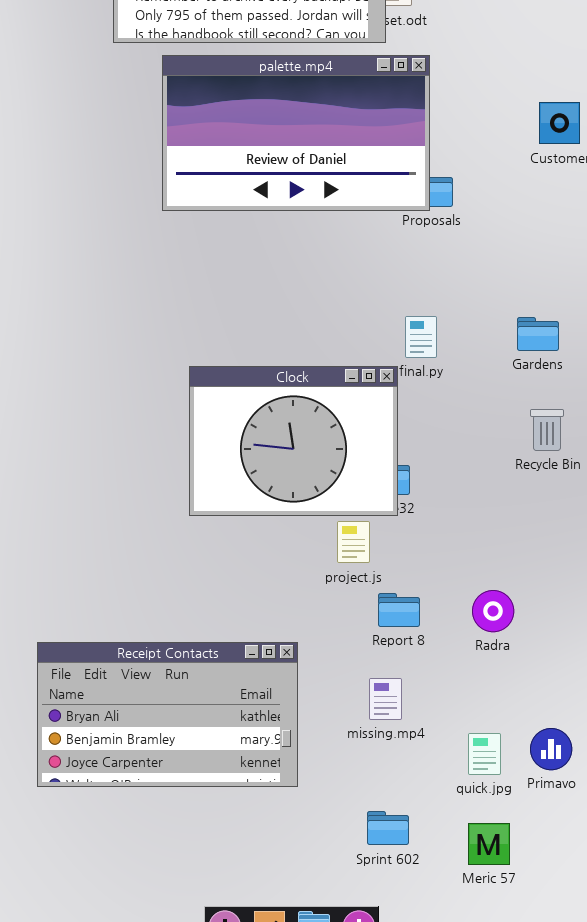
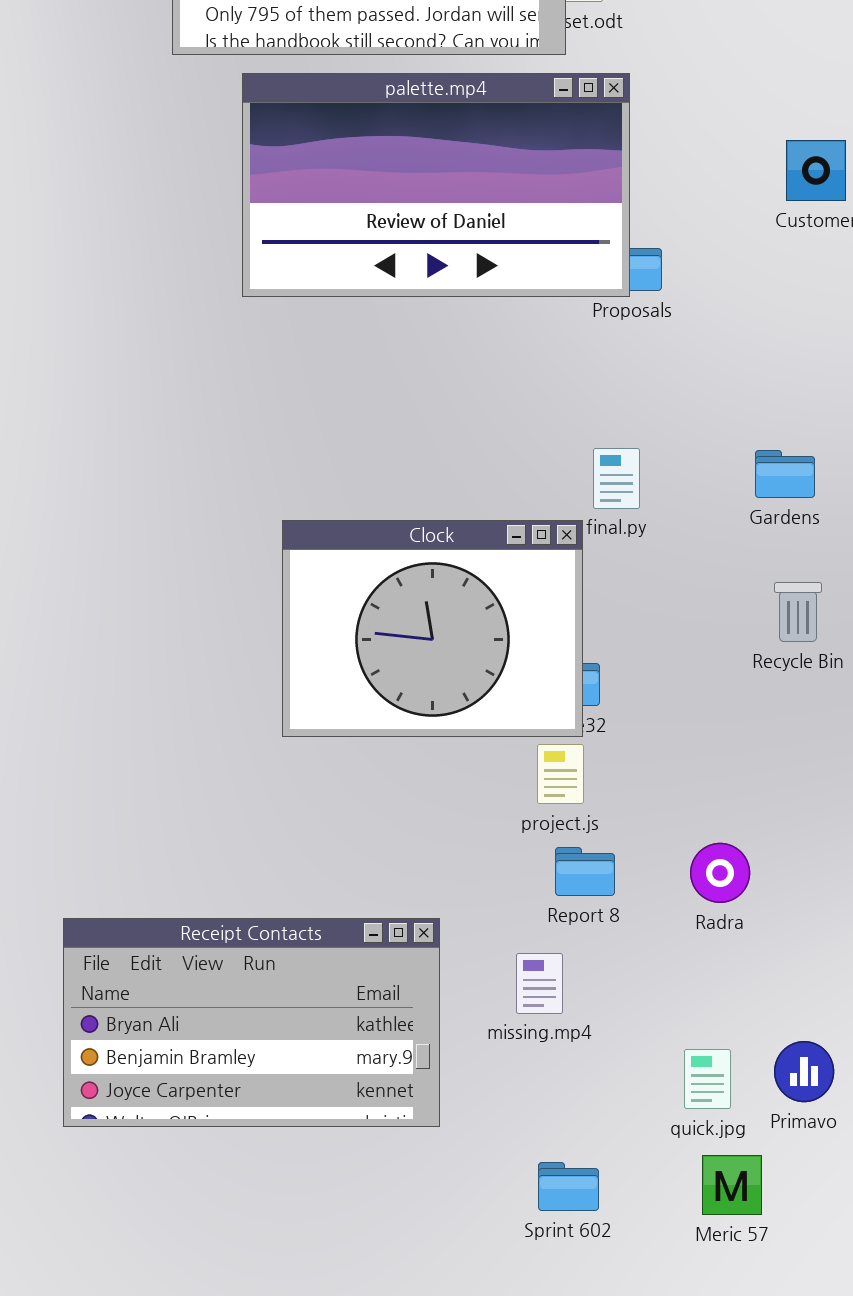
project.js: [337,521,370,563] -> [537,744,584,804], moved
missing.mp4: [369,678,402,720] -> [516,953,563,1014], moved
Meric 57: [468,823,510,865] -> [702,1155,762,1215], moved

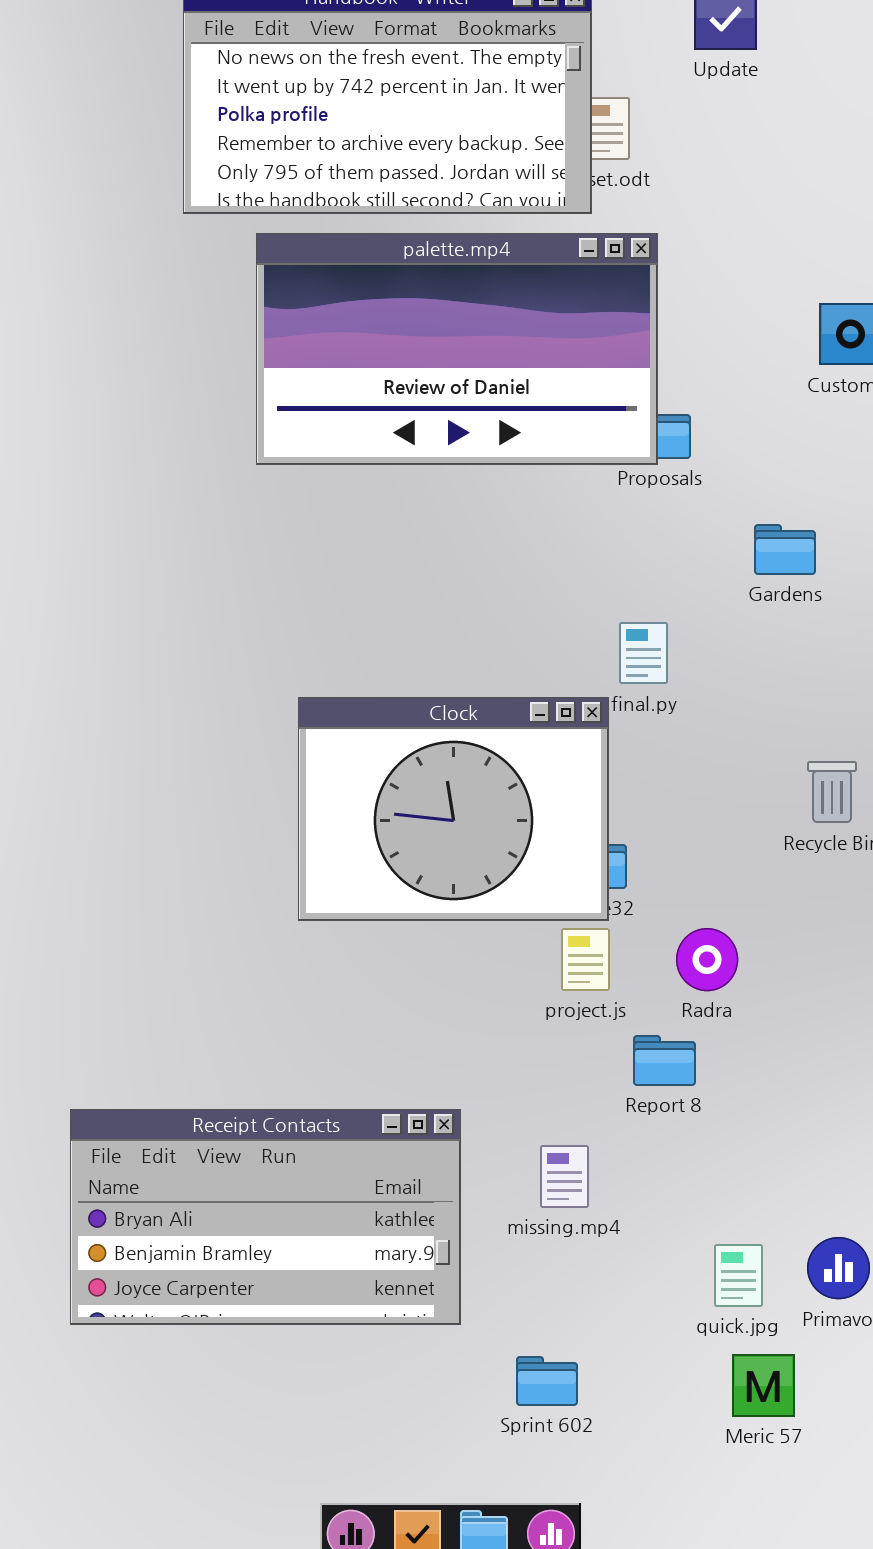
Gardens: [755,450,815,498] -> [754,524,816,575], moved
Radra: [690,843,750,903] -> [676,928,738,991], moved
Report 8: [555,847,615,896] -> [633,1035,696,1086], moved
Sprint 602: [538,1162,599,1211] -> [516,1356,578,1406], moved

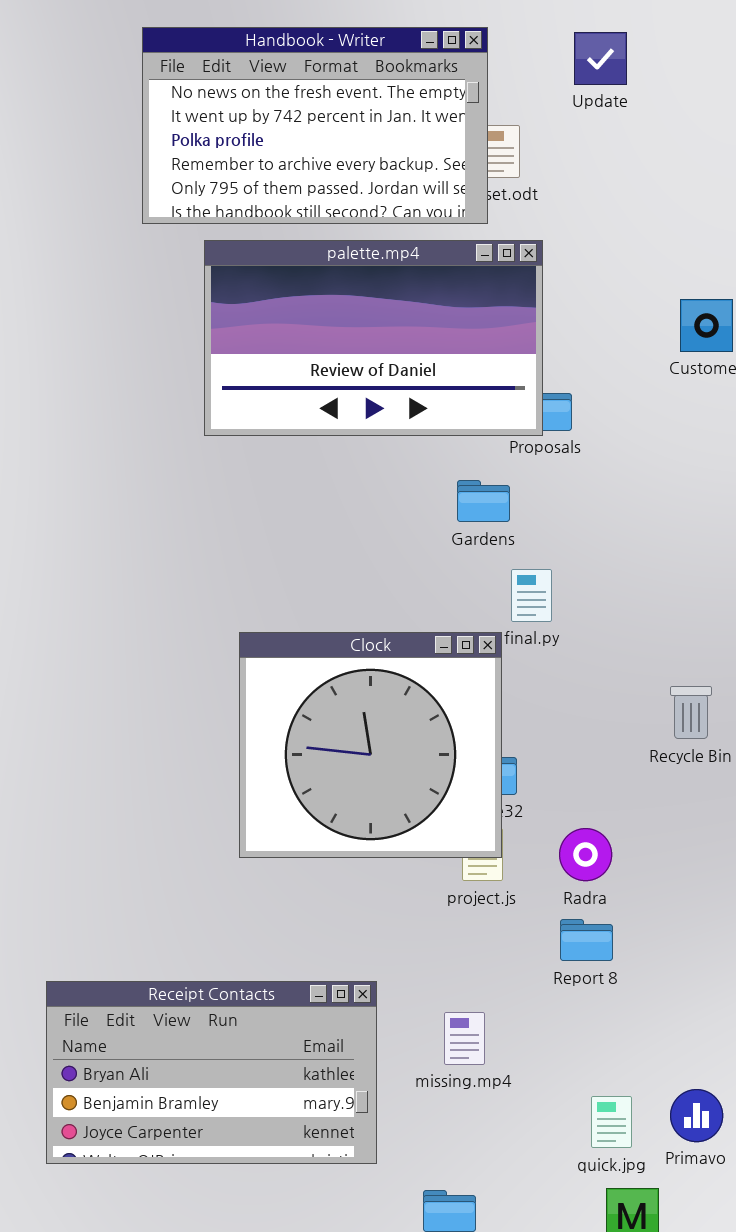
Gardens: [754,524,816,575] -> [457,480,510,522], moved
Clock: [298,697,609,921] -> [239,632,502,858], resized
Report 8: [633,1035,696,1086] -> [560,919,613,961], moved

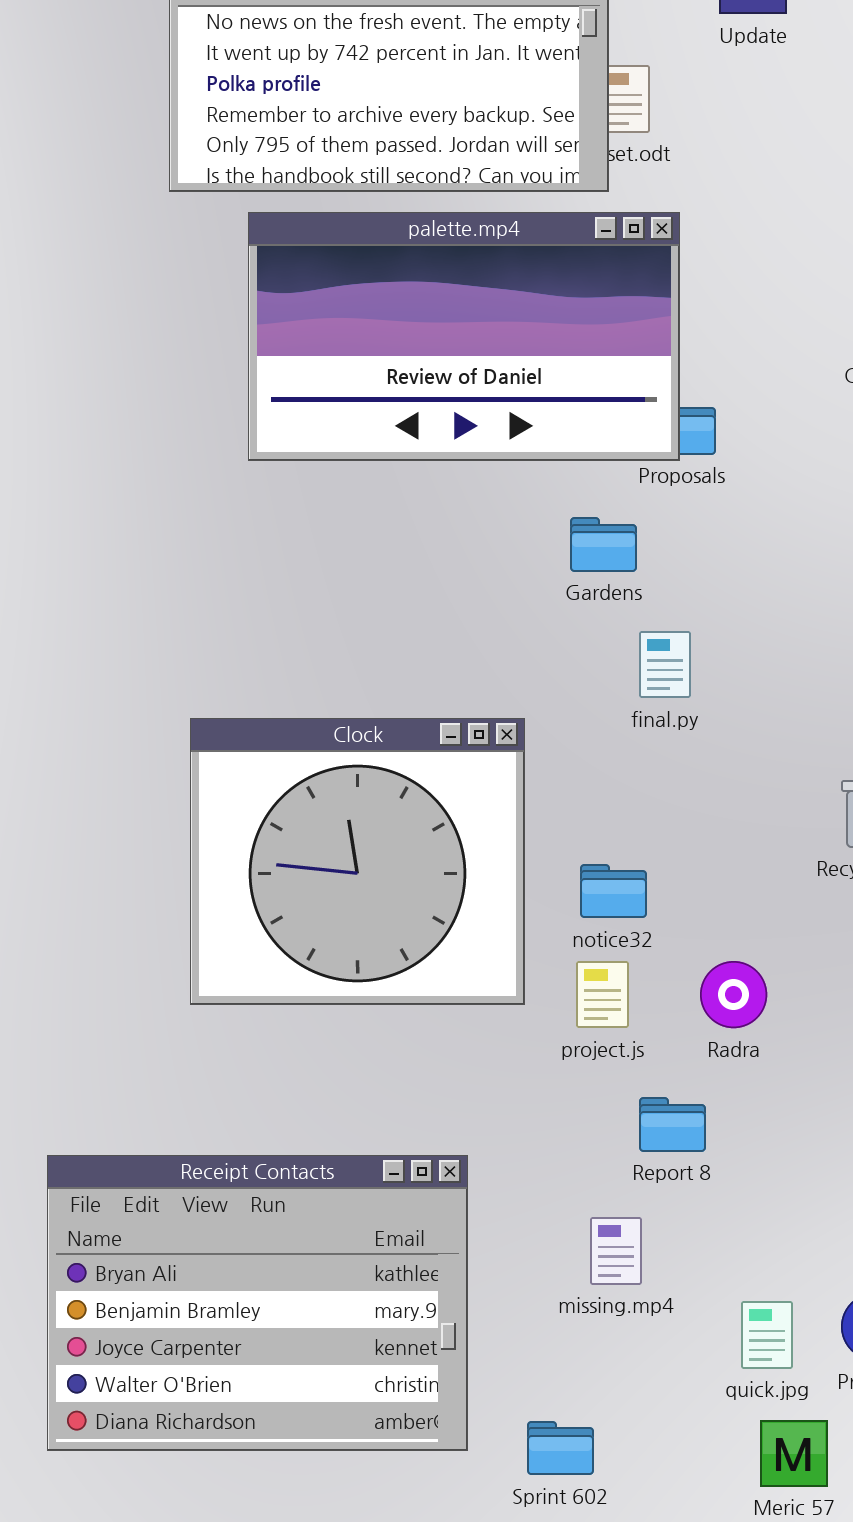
Clock: [239,632,502,858] -> [190,718,525,1005], moved
Report 8: [560,919,613,961] -> [639,1097,706,1152], moved
Receipt Contacts: [46,981,377,1164] -> [47,1155,468,1451], resized
missing.mp4: [444,1012,485,1065] -> [590,1217,642,1285], moved

